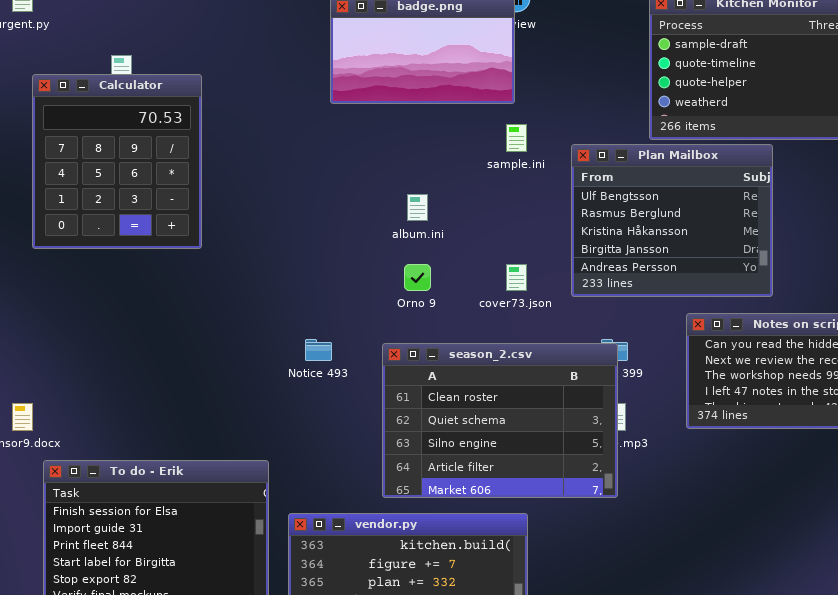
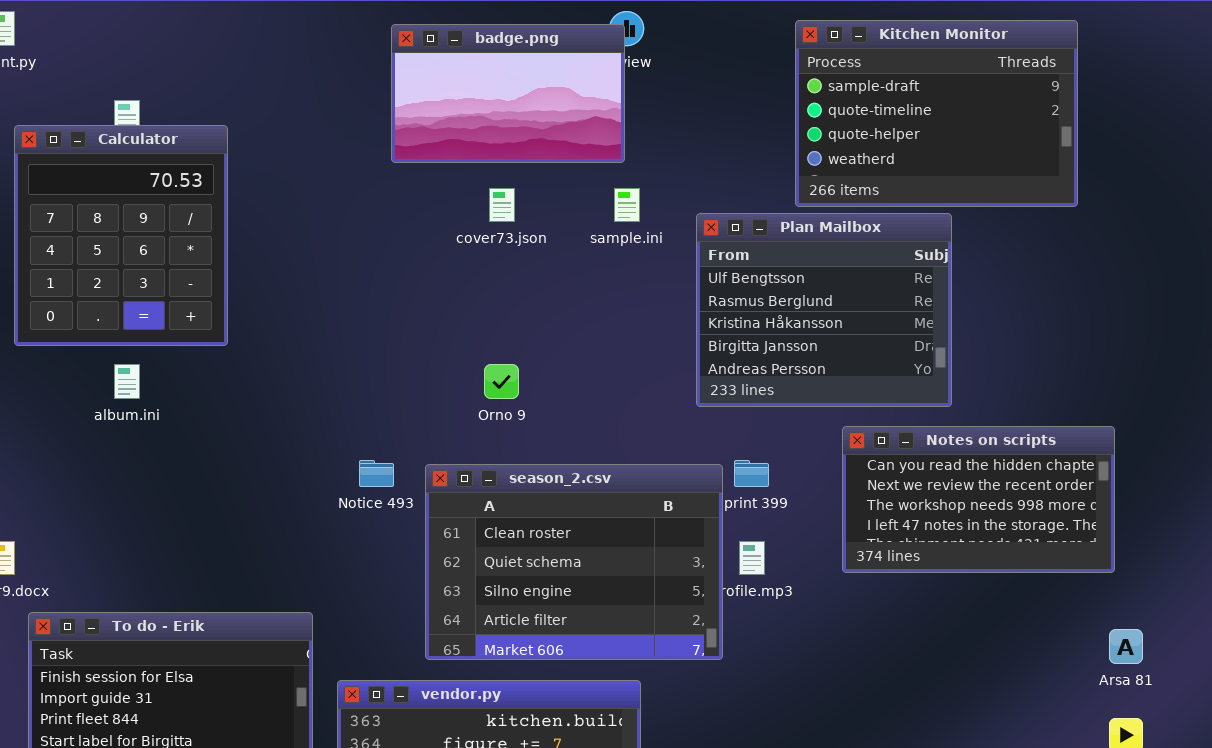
album.ini: [407,194,428,221] -> [114,364,140,399], moved
cover73.json: [506,264,527,291] -> [489,188,515,222], moved
season_2.csv: [382,343,618,498] -> [425,464,723,660], moved

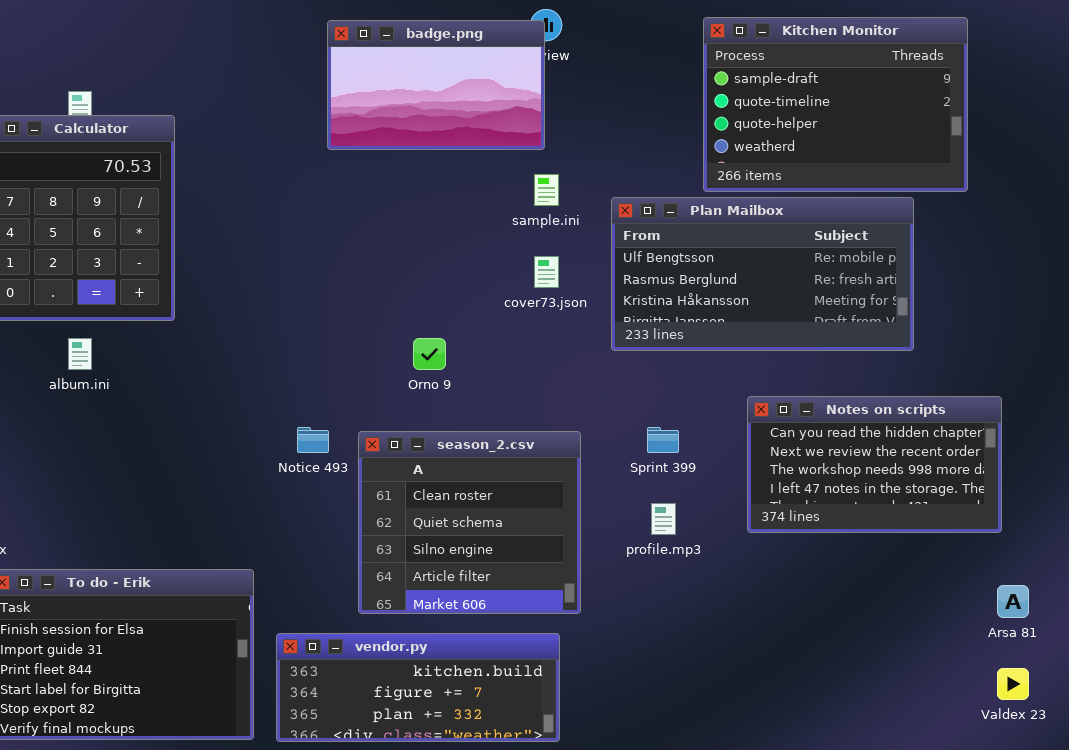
cover73.json: [489,188,515,222] -> [534,256,559,288], moved
Plan Mailbox: [696,213,952,407] -> [611,197,914,351], resized
season_2.csv: [425,464,723,660] -> [358,431,581,614], resized

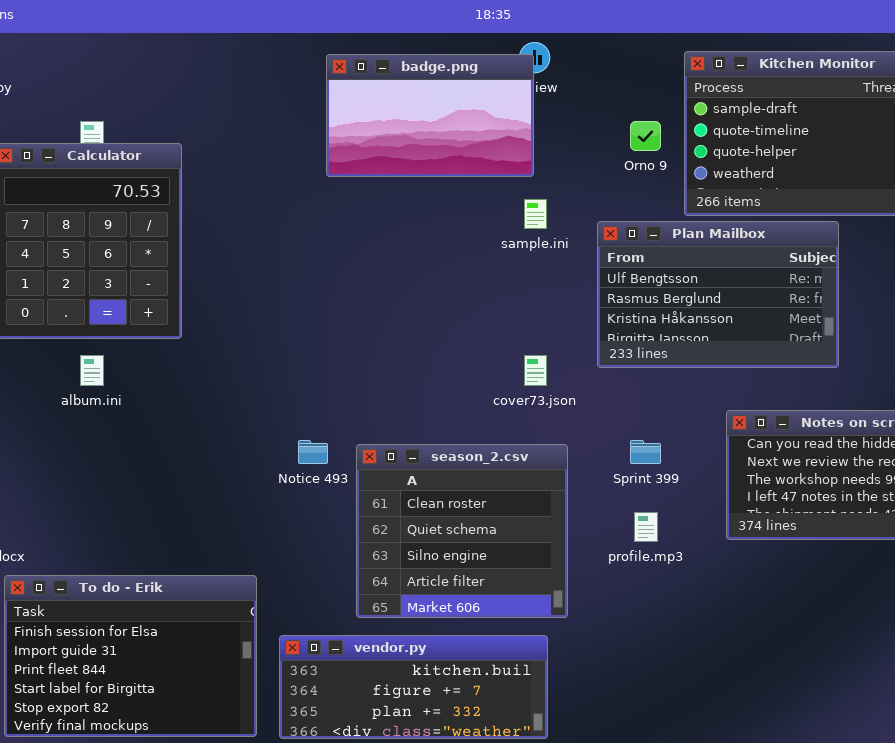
Plan Mailbox: [611,197,914,351] -> [597,221,839,368], resized
cover73.json: [534,256,559,288] -> [524,355,547,386], moved
Orno 9: [413,338,446,370] -> [630,121,661,151], moved

